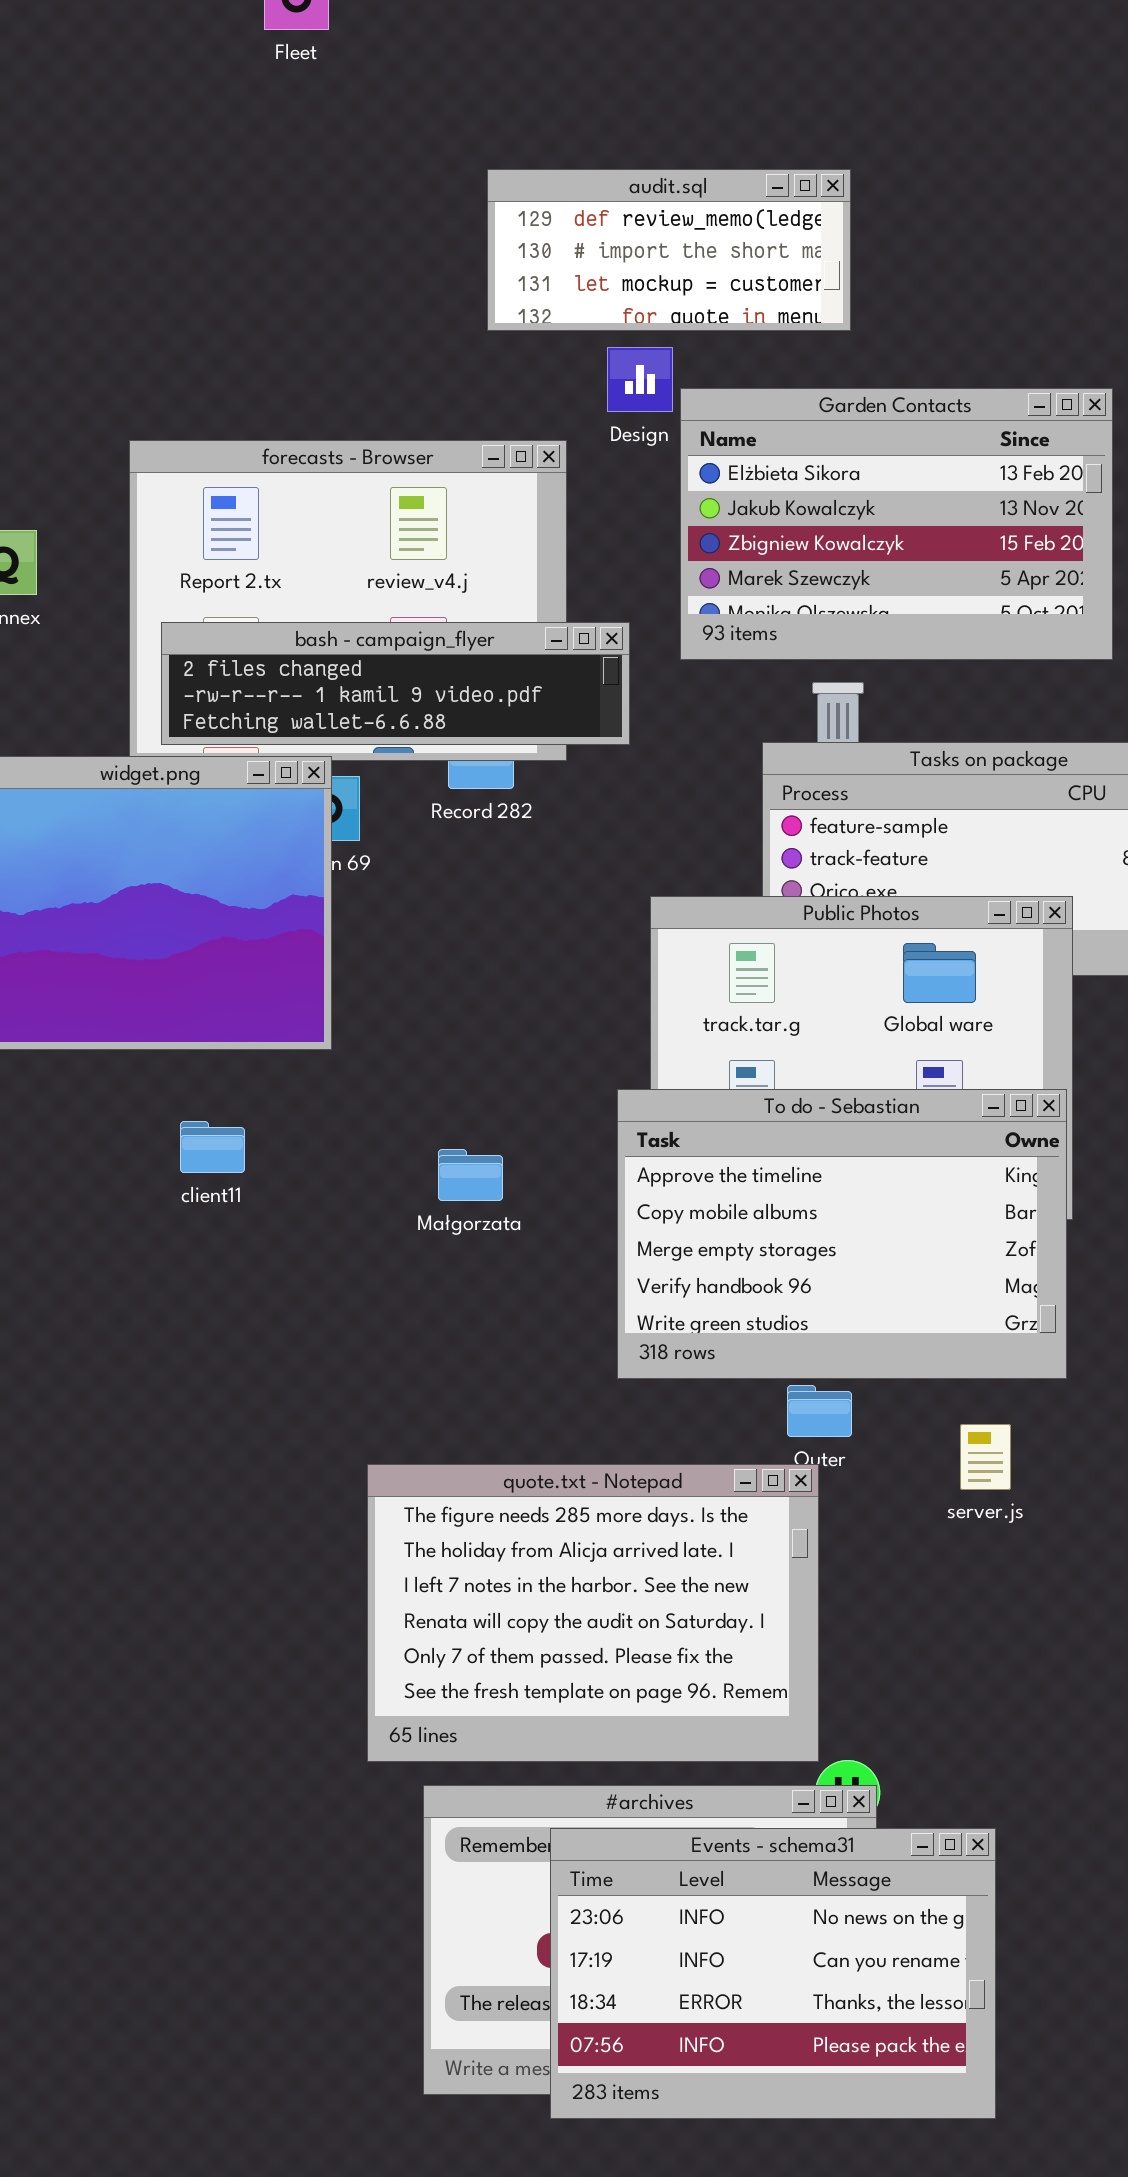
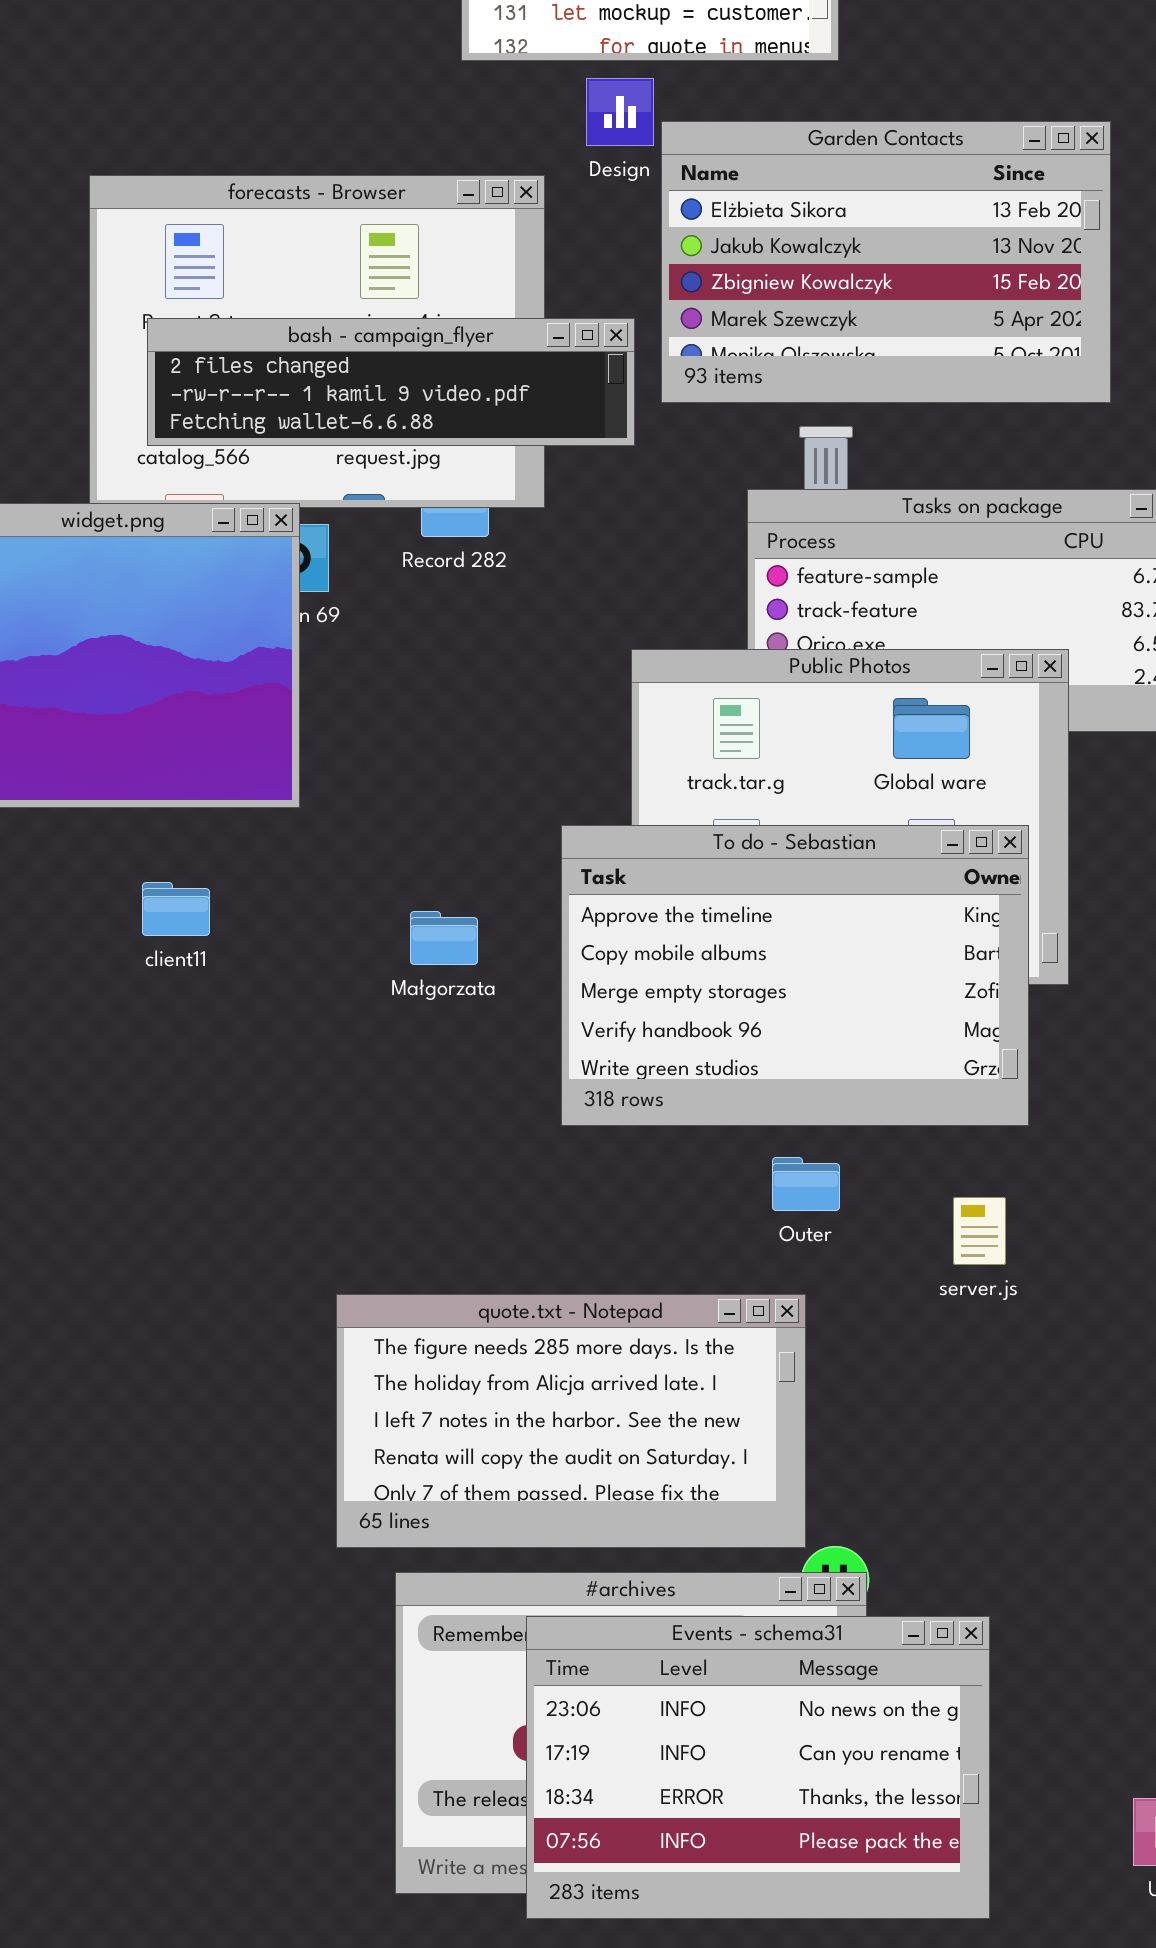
bash - campaign_flyer: [161,622,630,745] -> [147,318,635,446], moved
To do - Sebastian: [617,1089,1067,1379] -> [561,825,1029,1126], moved
quote.txt - Notepad: [367,1464,819,1762] -> [336,1294,806,1548], resized

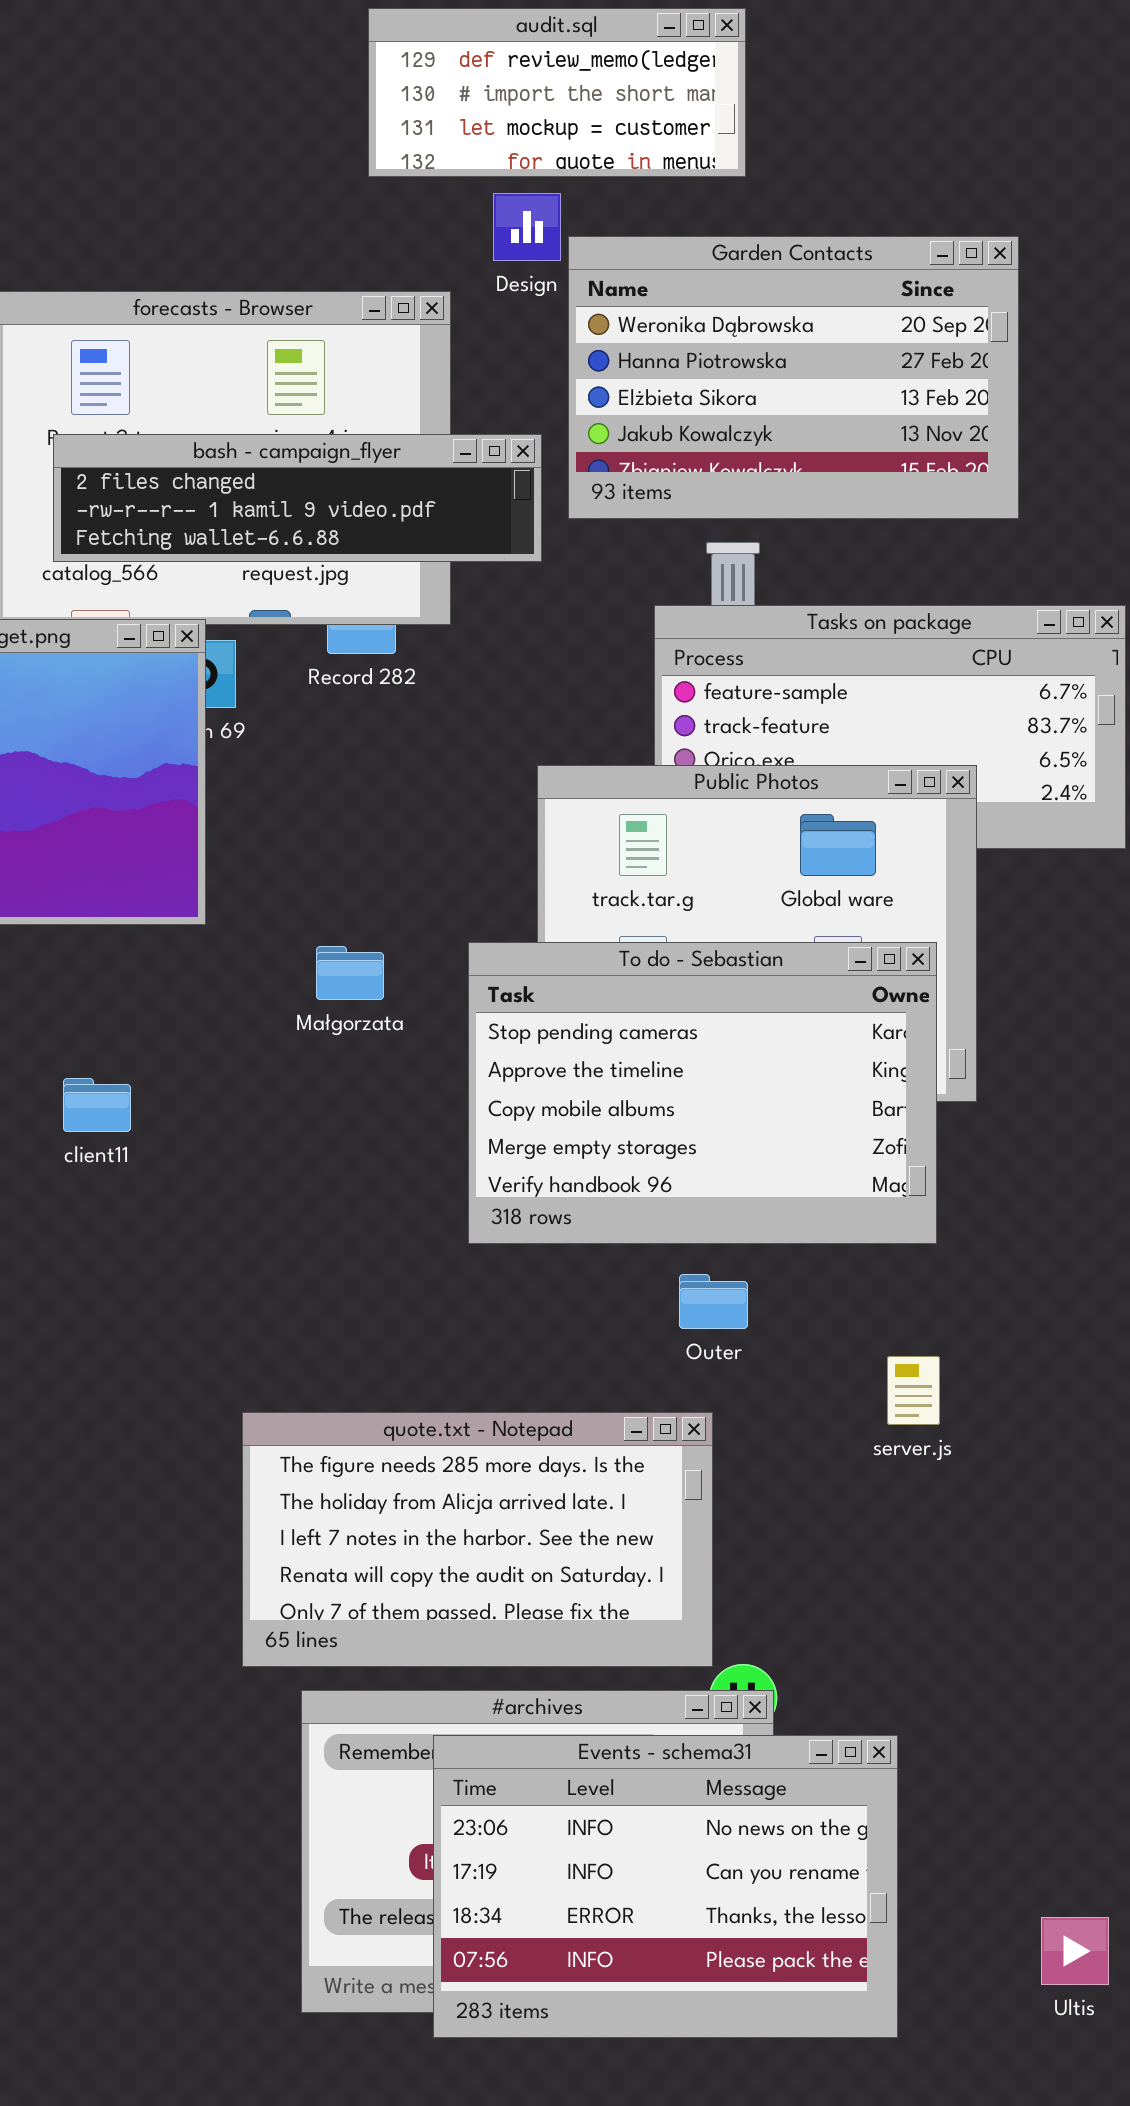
Garden Contacts: [661,121,1111,403] -> [568,236,1019,519], scrolled up 2 rows
To do - Sebastian: [561,825,1029,1126] -> [468,942,937,1244], scrolled up 1 row
client11: [142,882,210,936] -> [63,1078,131,1132], moved
Małgorzata: [410,911,478,965] -> [316,946,384,1000], moved
server.js: [953,1197,1006,1265] -> [887,1356,940,1425], moved

